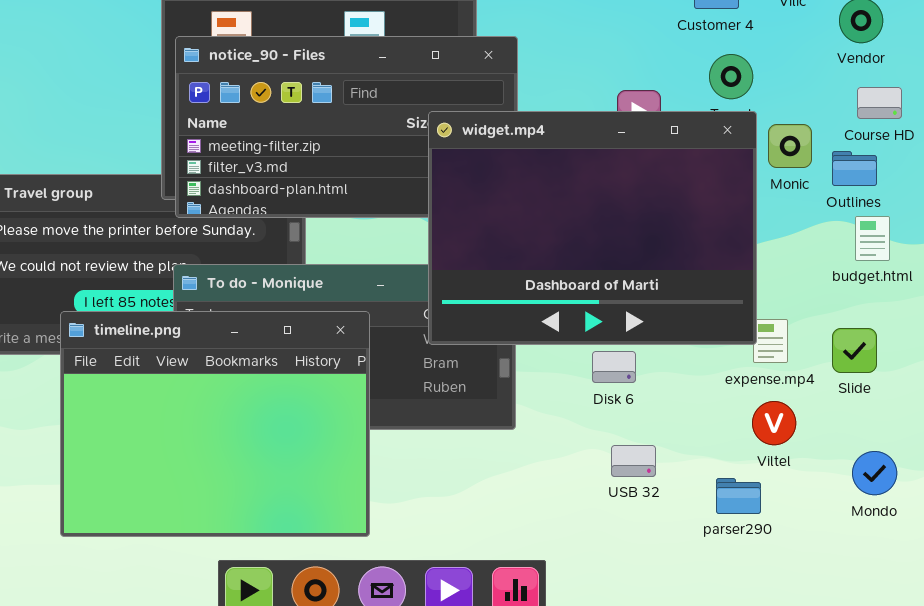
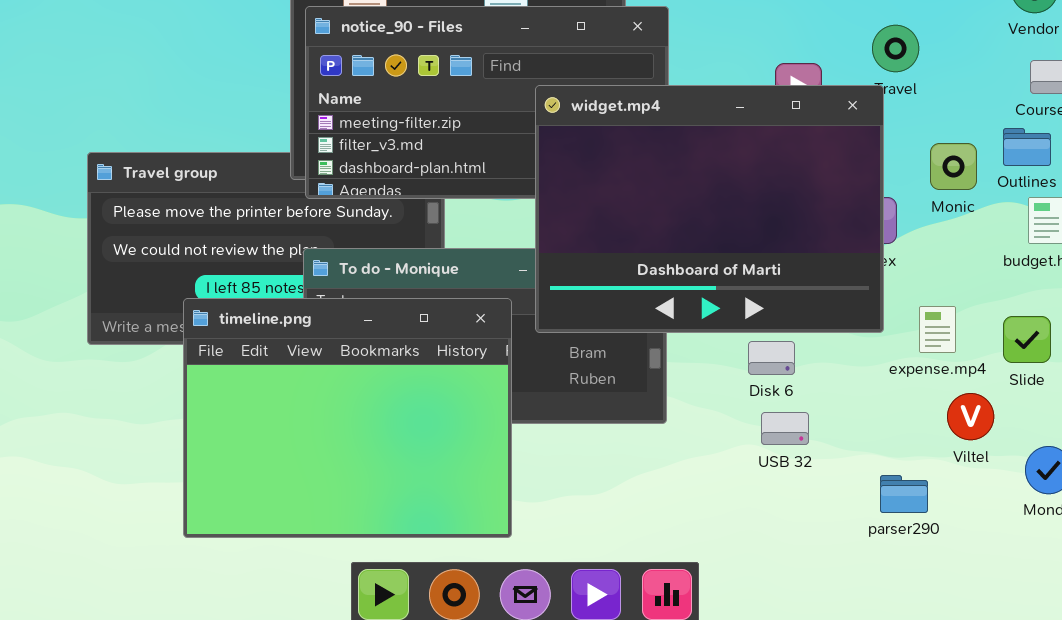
widget.mp4: [428,111,757,345] -> [535,85,884,333], moved
Monic: [768,124,812,168] -> [930,143,977,190], moved
Viltel: [752,401,796,445] -> [947,393,994,440], moved
USB 32: [611,445,656,477] -> [761,412,809,445], moved

